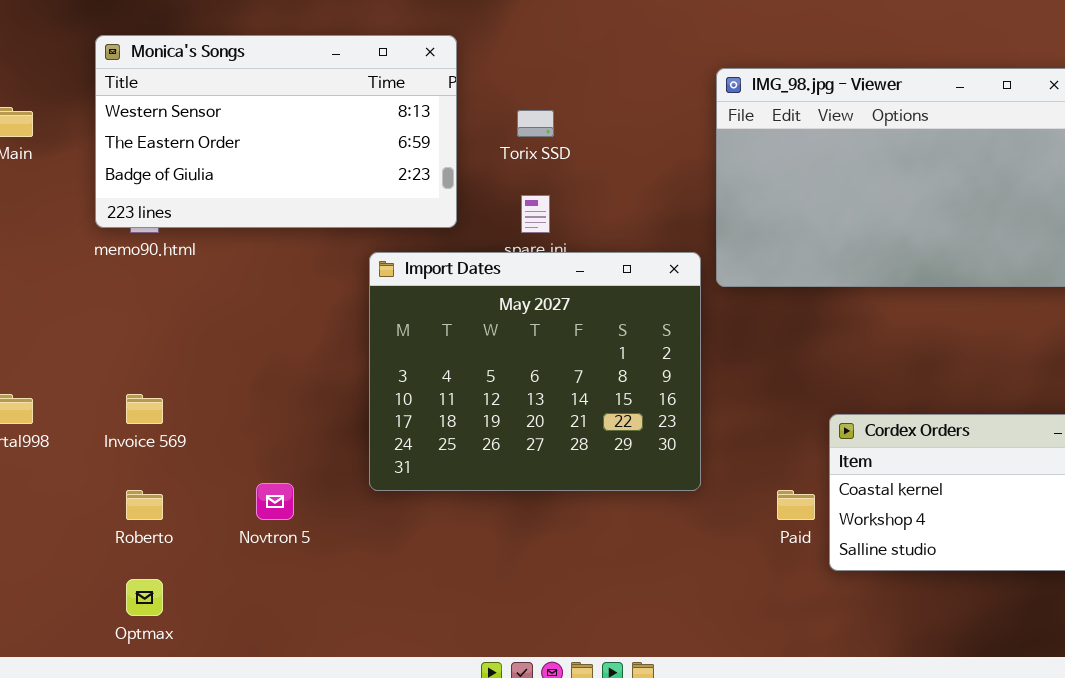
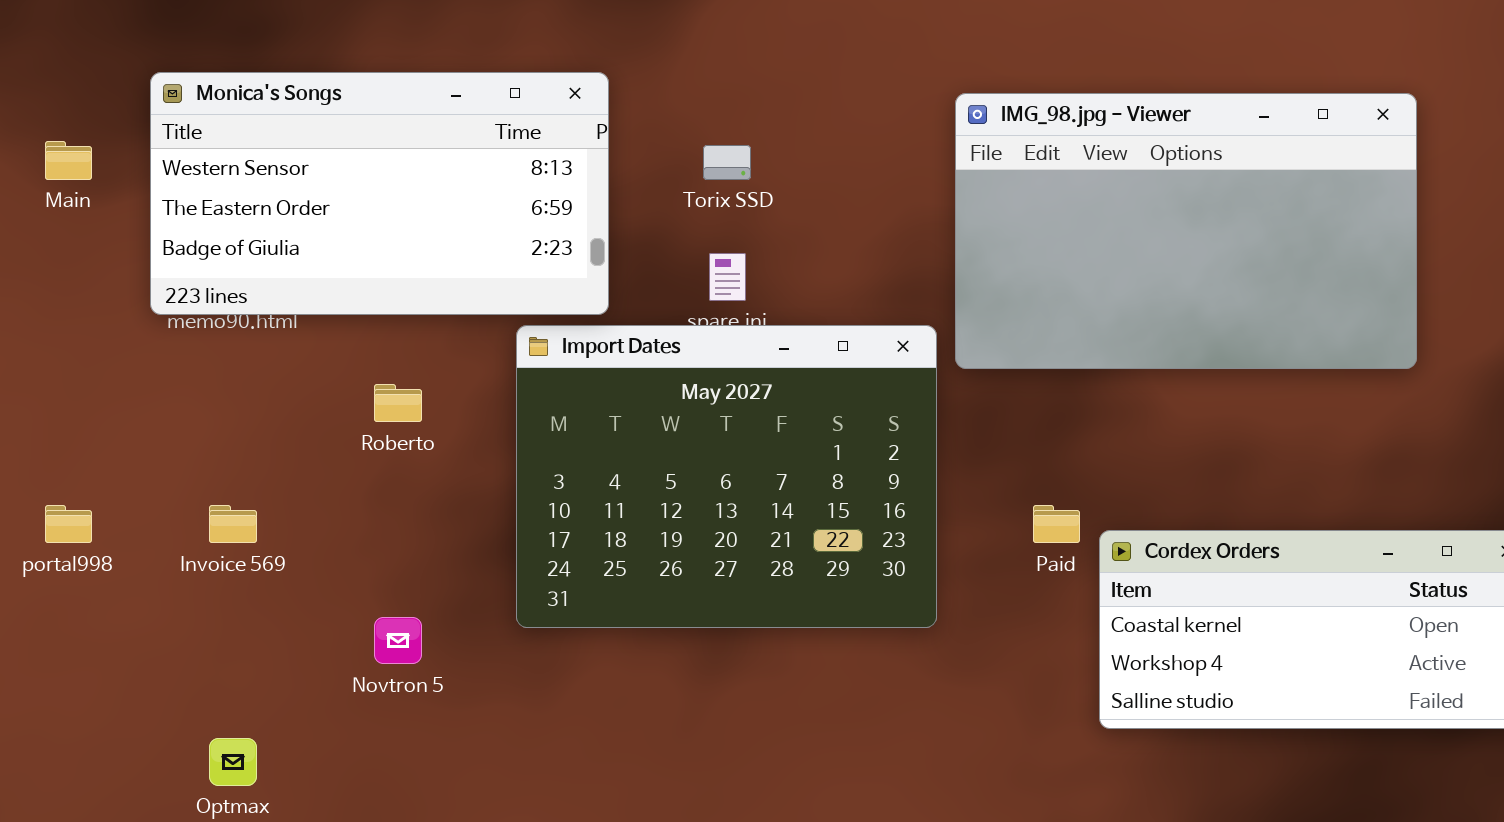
Monica's Songs: [95,35,457,228] -> [150,72,609,315], moved
Roberto: [126,490,163,520] -> [374,384,422,422], moved
Paid: [777,490,815,520] -> [1033,505,1080,543], moved

